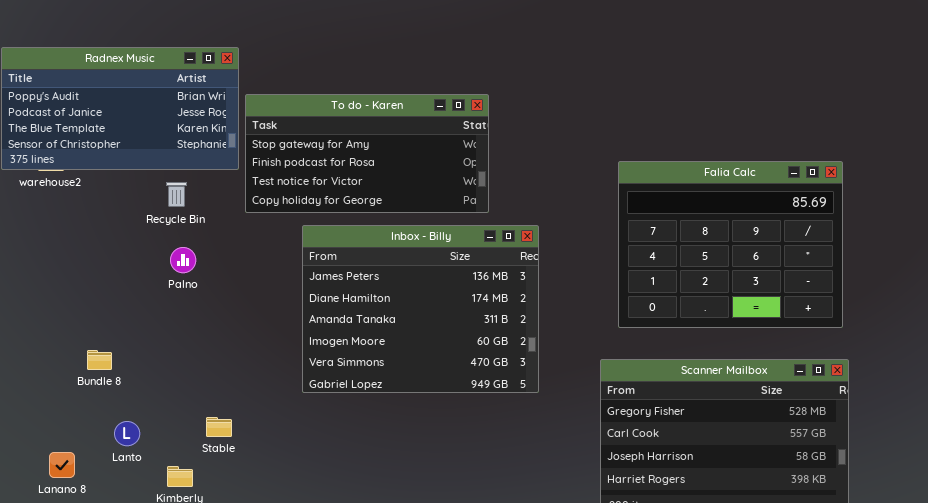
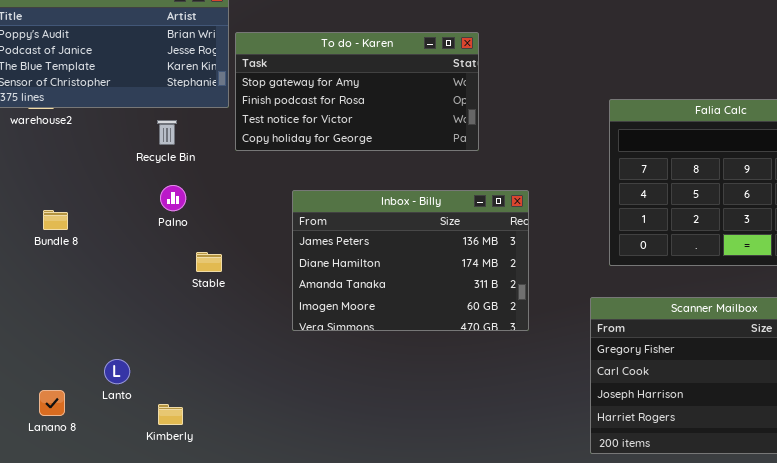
Inbox - Billy: [302,225,539,393] -> [292,190,529,331], resized
Bundle 8: [87,350,112,370] -> [43,210,68,230], moved
Stable: [206,417,232,437] -> [196,252,222,272], moved

